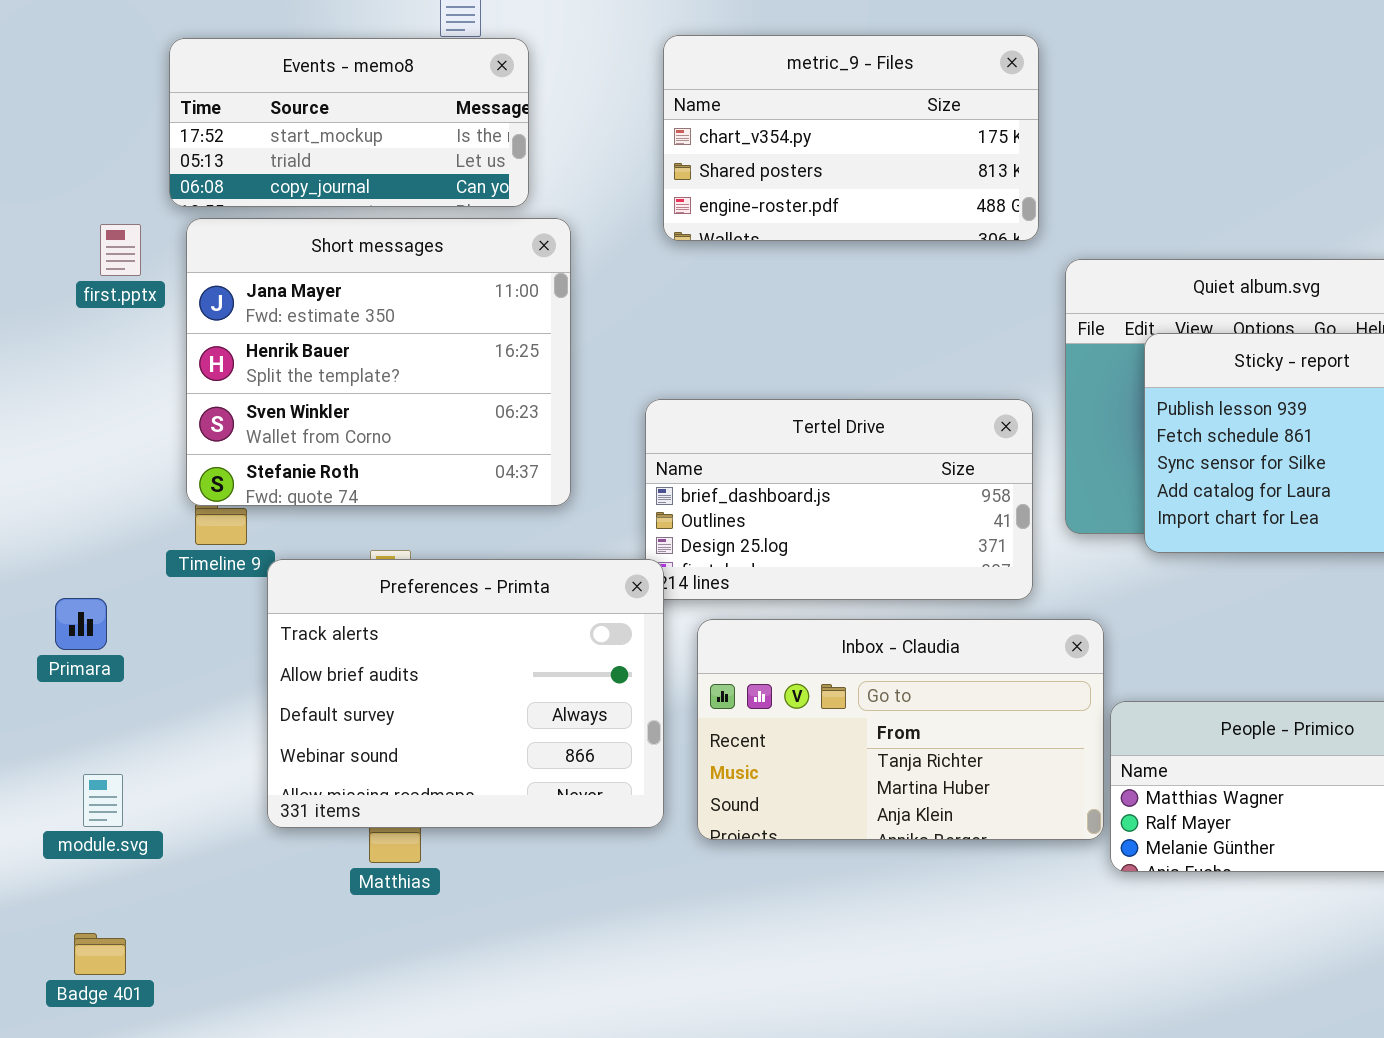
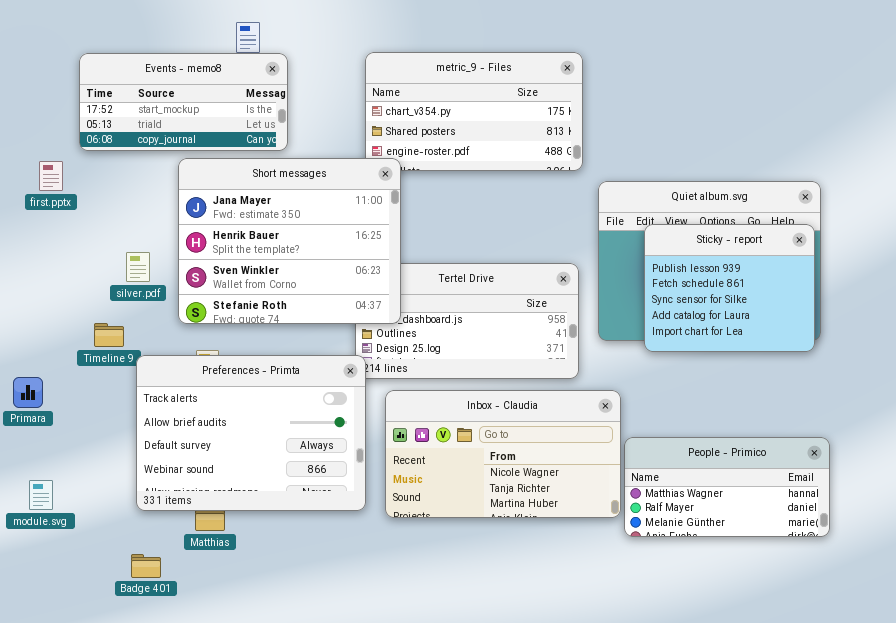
Short messages: [186,218,571,506] -> [178,158,401,324], moved
Inbox - Claudia: [697,619,1104,840] -> [385,390,621,518], scrolled up 1 row
Badge 401: [74,933,126,975] -> [131,554,161,578], moved

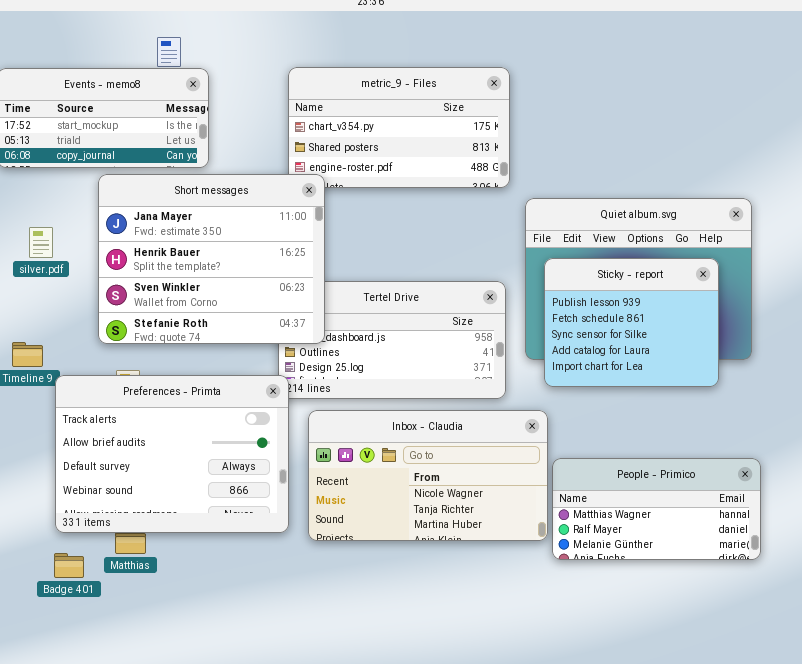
Sticky - report: [644,224,815,352] -> [544,258,719,387], moved
silver.pdf: [126,252,150,282] -> [29,227,53,258], moved
Badge 401: [131,554,161,578] -> [54,553,84,578], moved

